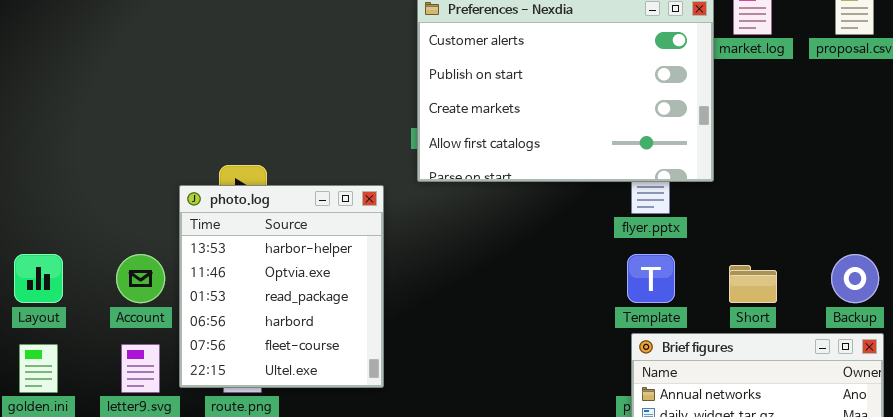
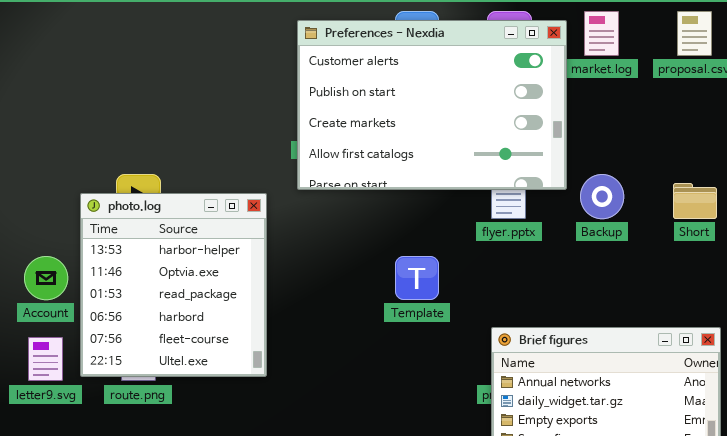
Template: [627,254,675,303] -> [395,256,439,300], moved
Backup: [831,254,879,303] -> [580,174,624,219], moved
Short: [729,265,777,303] -> [673,183,717,219], moved

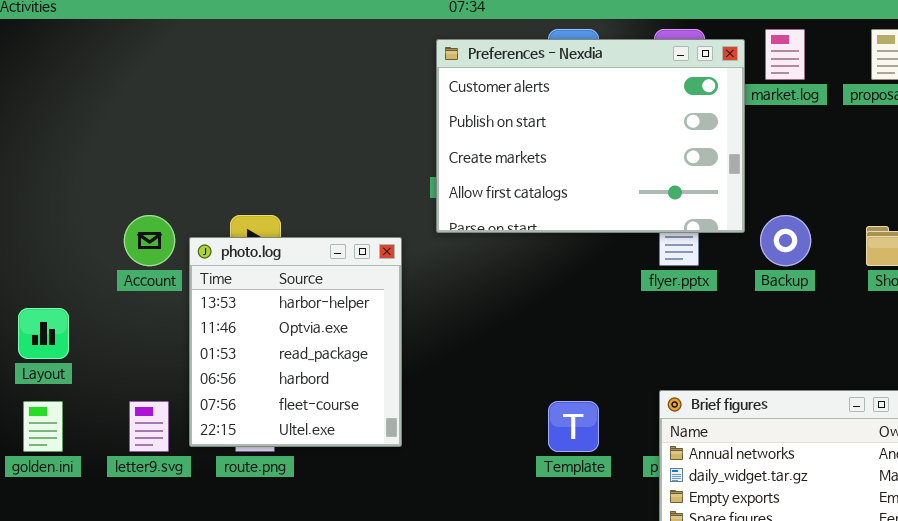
Account: [24,256,68,300] -> [124,215,175,266], moved
Template: [395,256,439,300] -> [548,401,599,452], moved

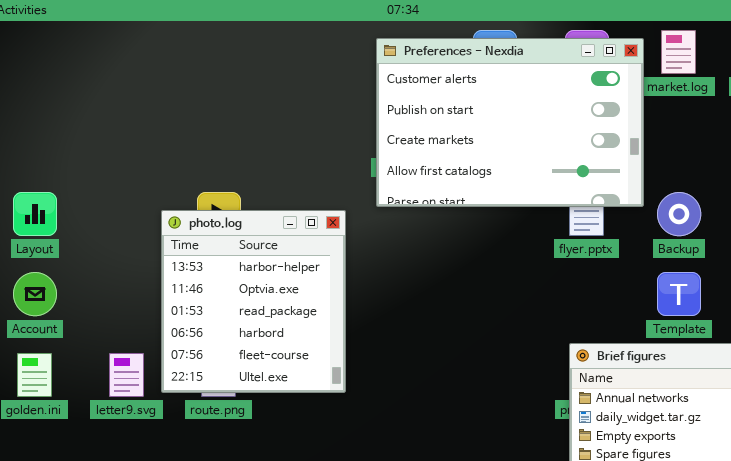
Account: [124,215,175,266] -> [13,272,57,316], moved
Layout: [18,308,69,359] -> [13,192,57,236], moved
Template: [548,401,599,452] -> [657,272,701,316], moved

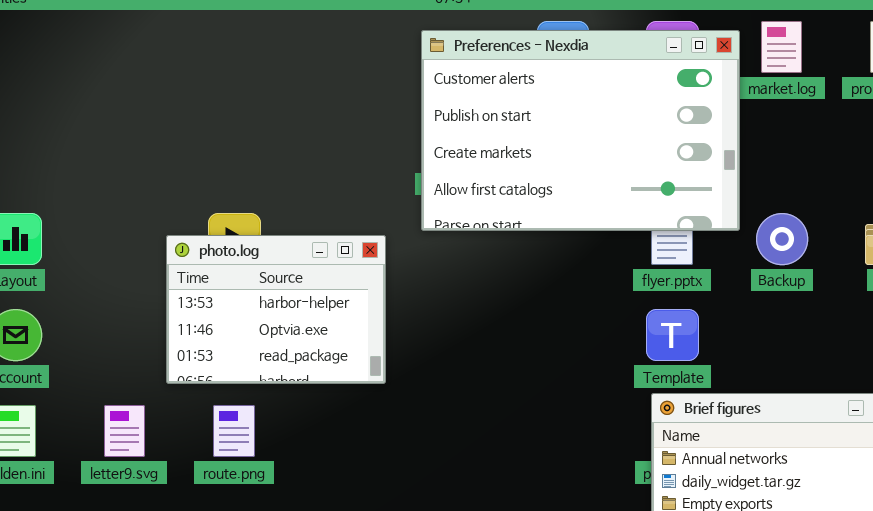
photo.log: [161,210,346,393] -> [166,235,386,384], resized
Template: [657,272,701,316] -> [646,309,699,361], moved

